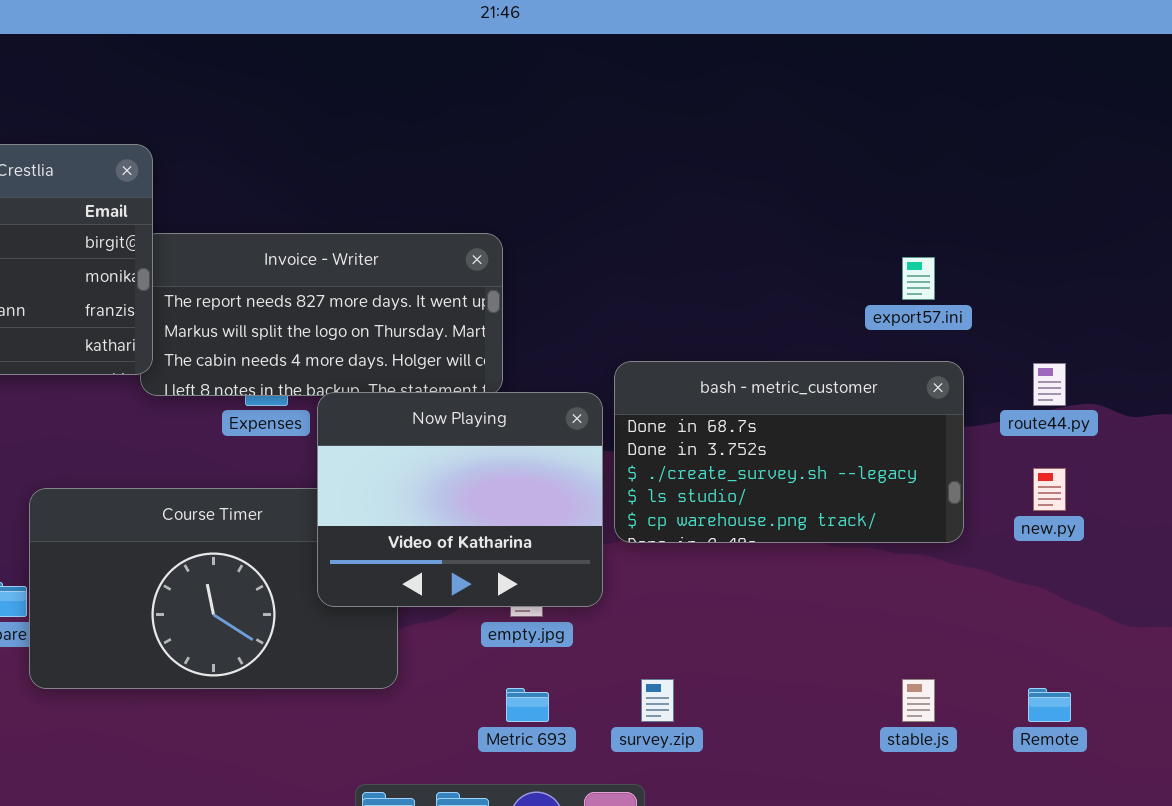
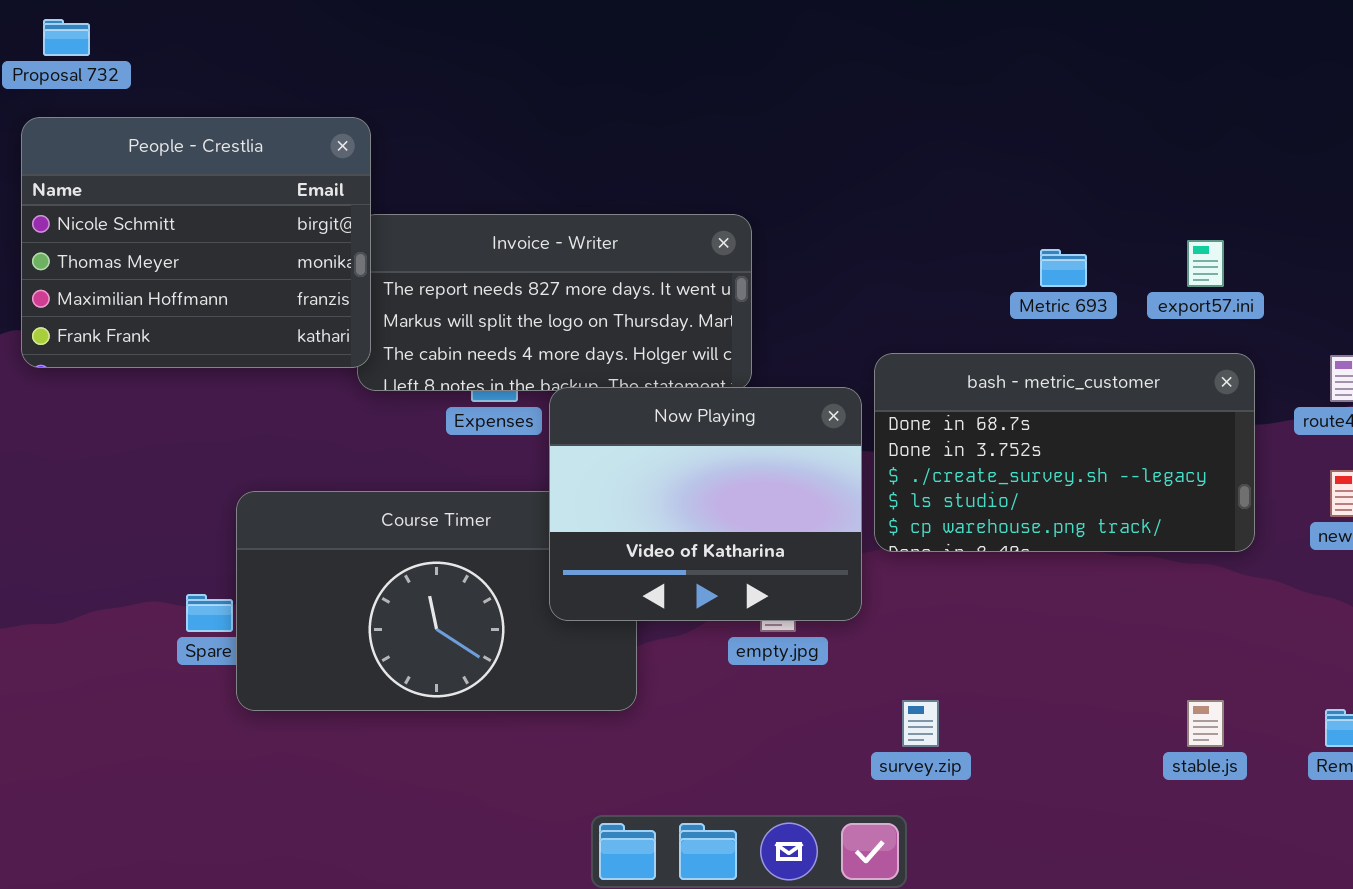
Metric 693: [506,688,549,722] -> [1040,249,1087,287], moved

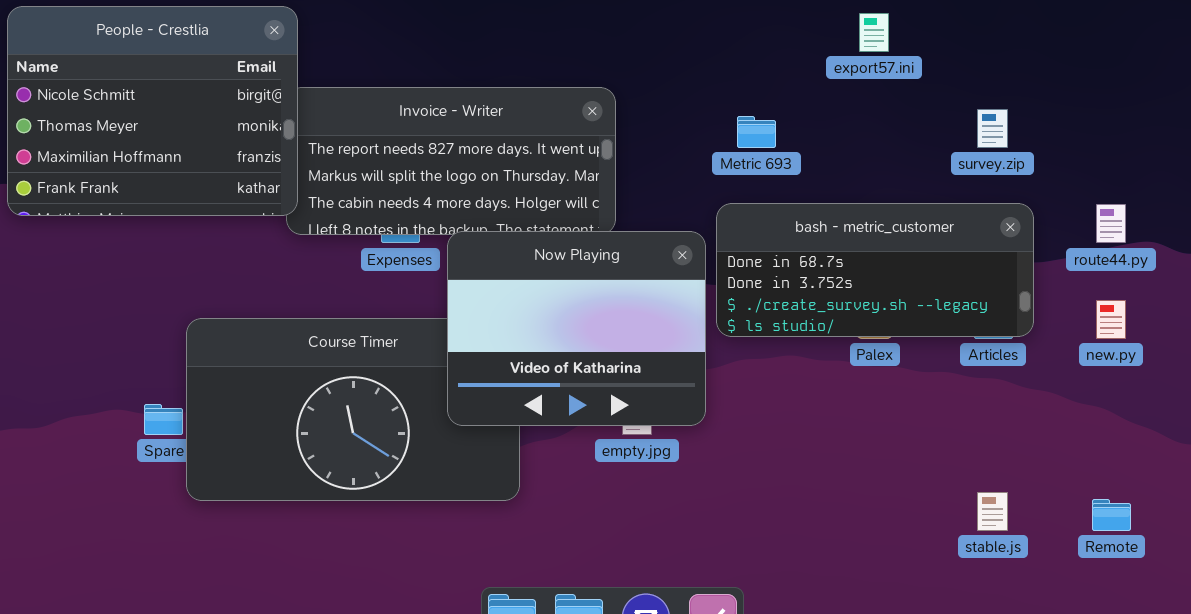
export57.ini: [1187,240,1224,287] -> [859,13,889,52], moved
Metric 693: [1040,249,1087,287] -> [737,116,776,148], moved
bash - metric_customer: [874,353,1255,552] -> [716,203,1034,337], resized
survey.zip: [902,700,939,747] -> [977,109,1008,148], moved

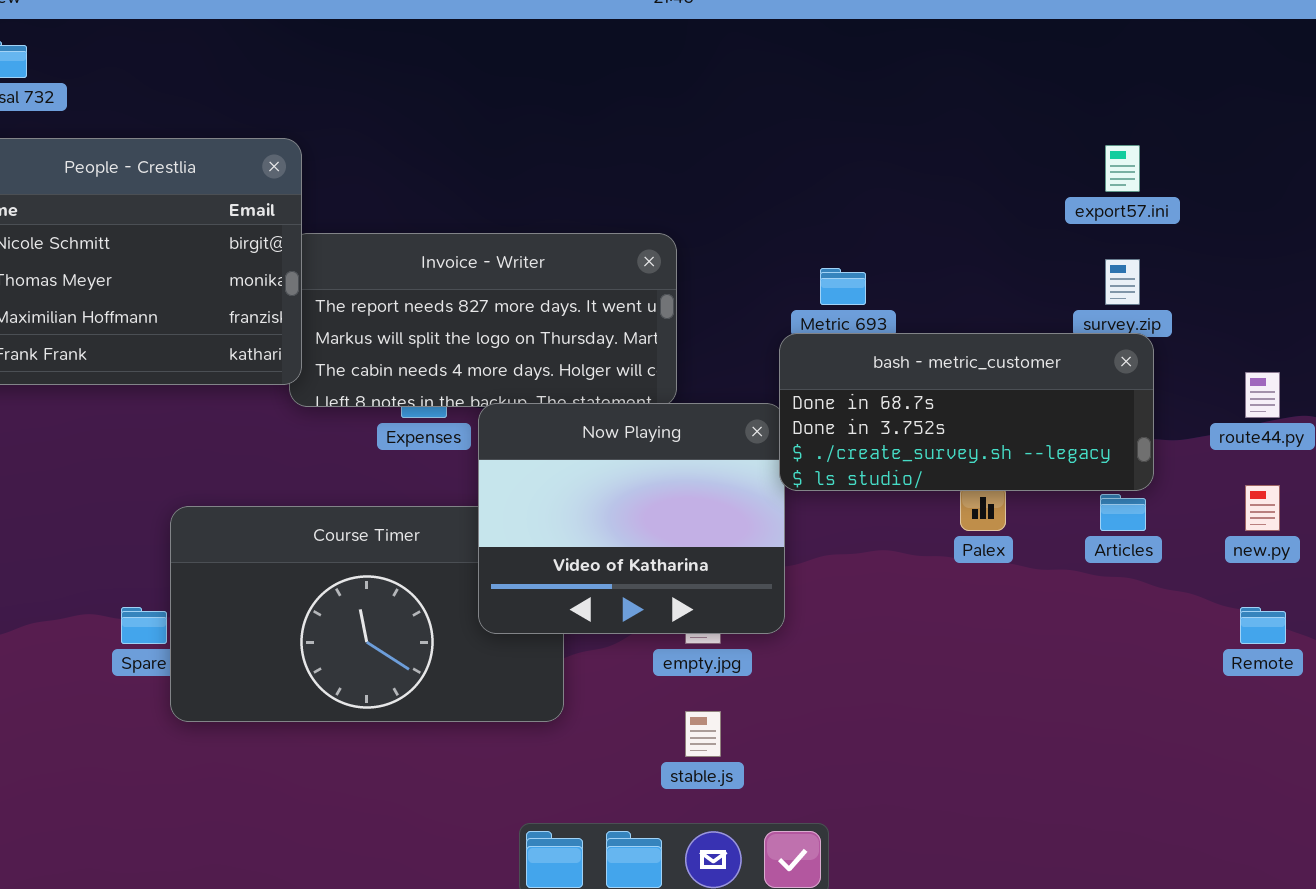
export57.ini: [859,13,889,52] -> [1105,145,1140,192], moved
bash - metric_customer: [716,203,1034,337] -> [779,333,1154,491], moved
stable.js: [977,492,1008,531] -> [685,711,721,757], moved
Remote: [1092,499,1131,531] -> [1240,607,1286,644], moved

